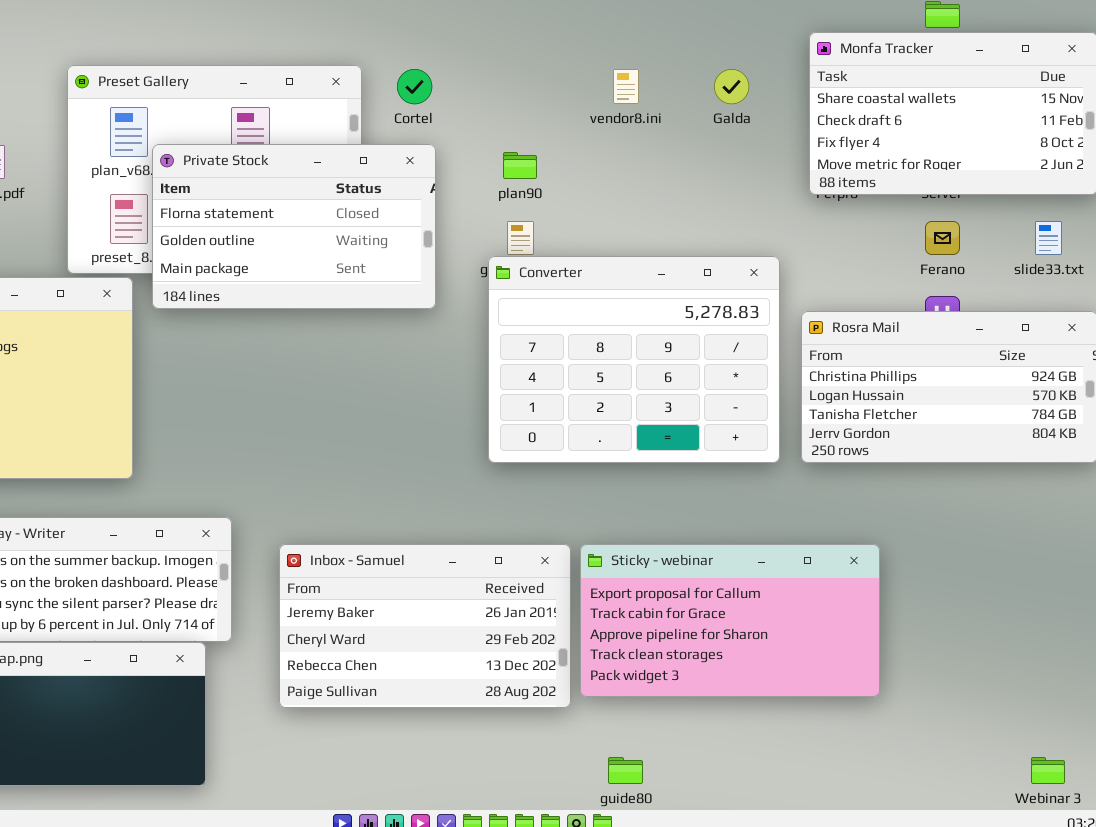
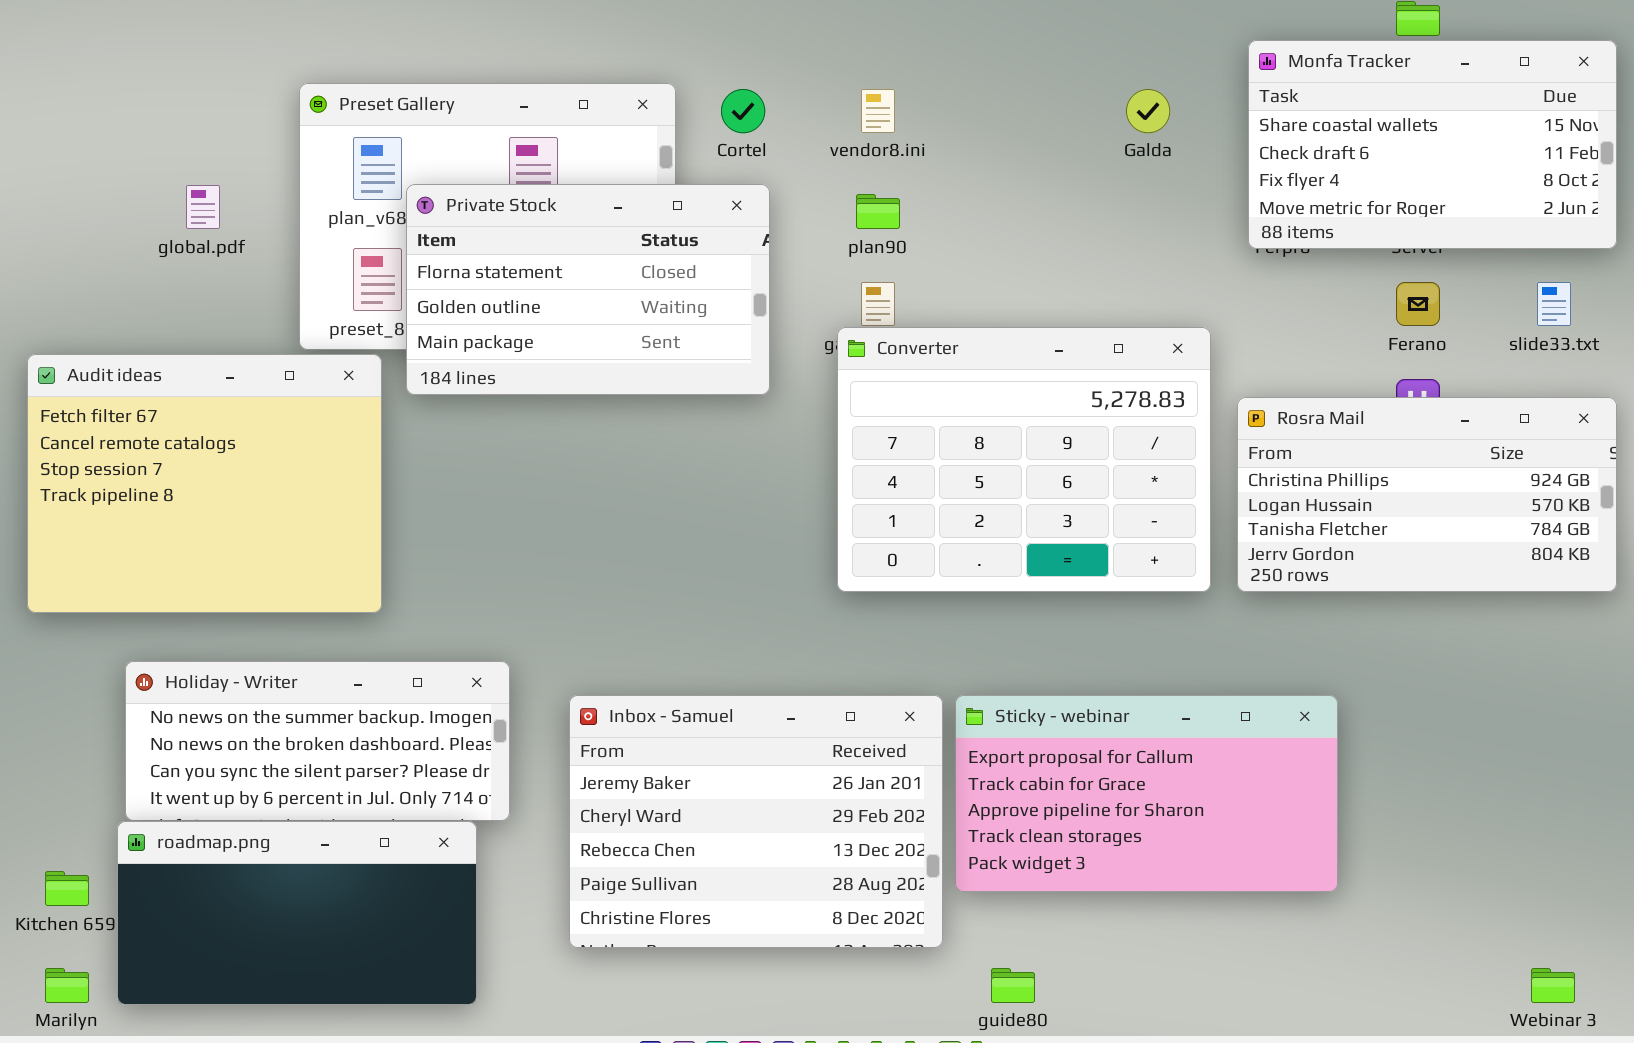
vendor8.ini: [613,69,639,104] -> [861,89,895,133], moved
Inbox - Samuel: [279,544,571,708] -> [569,695,943,948], resized

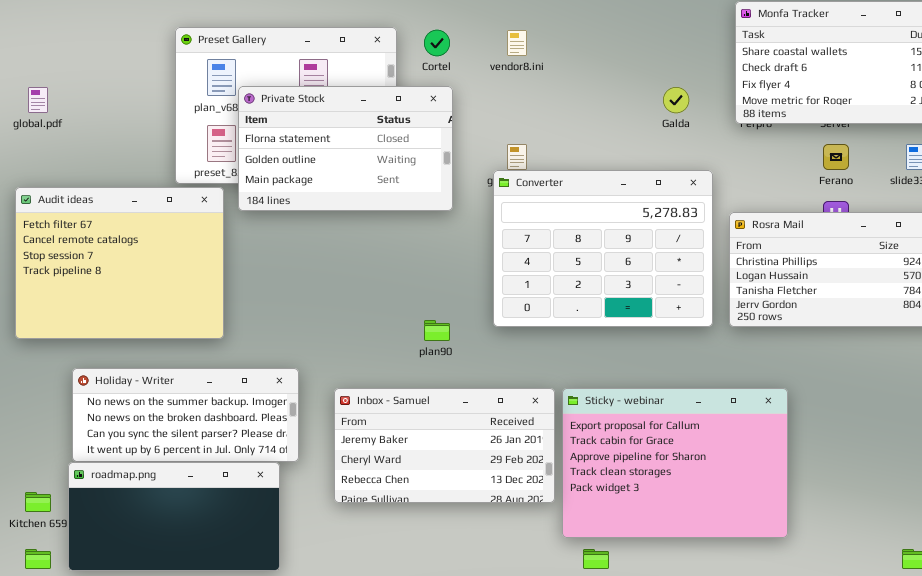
Galda: [1126,89,1170,133] -> [663,87,689,113], moved
global.pdf: [186,185,220,229] -> [28,87,48,113], moved
plan90: [856,194,900,229] -> [424,320,450,341], moved
Inbox - Samuel: [569,695,943,948] -> [334,388,555,503], resized
Sticky - webinar: [955,695,1338,892] -> [562,388,788,538], resized

